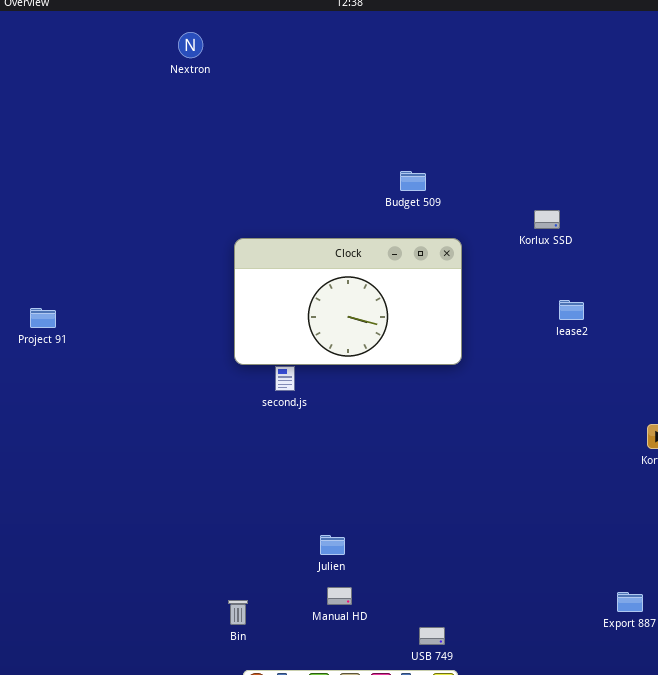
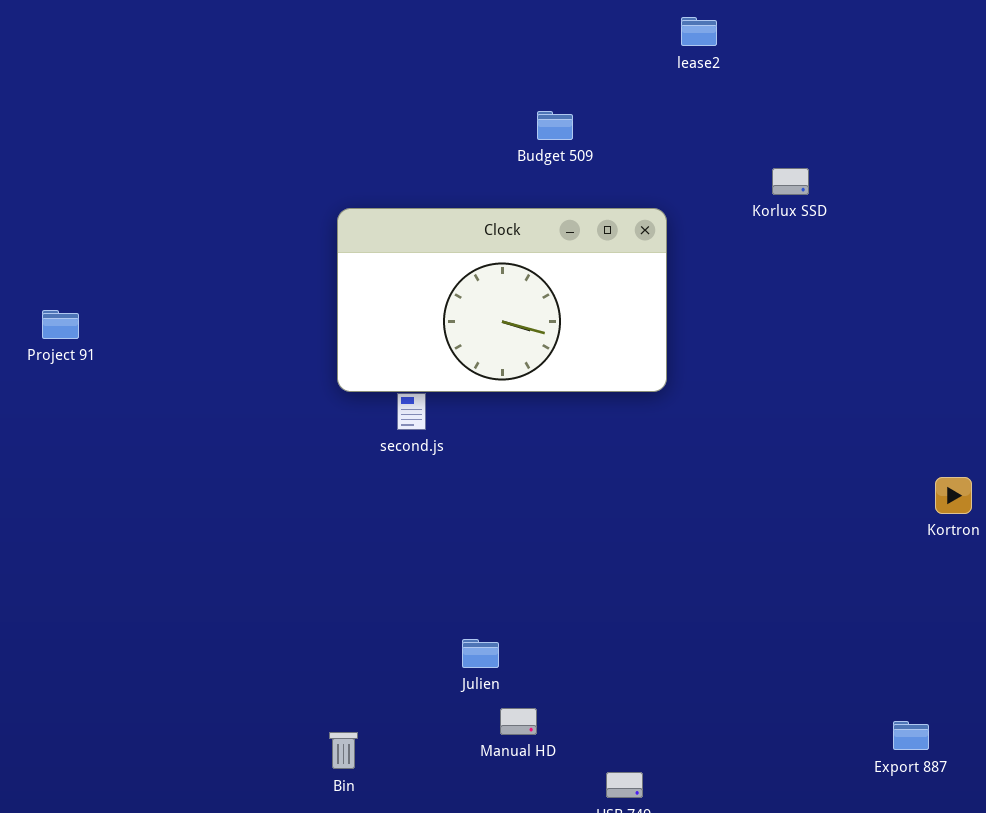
Budget 509: [400,171,426,191] -> [537,111,573,140], moved
lease2: [559,300,584,320] -> [681,17,717,46], moved
Manual HD: [327,587,352,605] -> [500,708,537,735], moved

